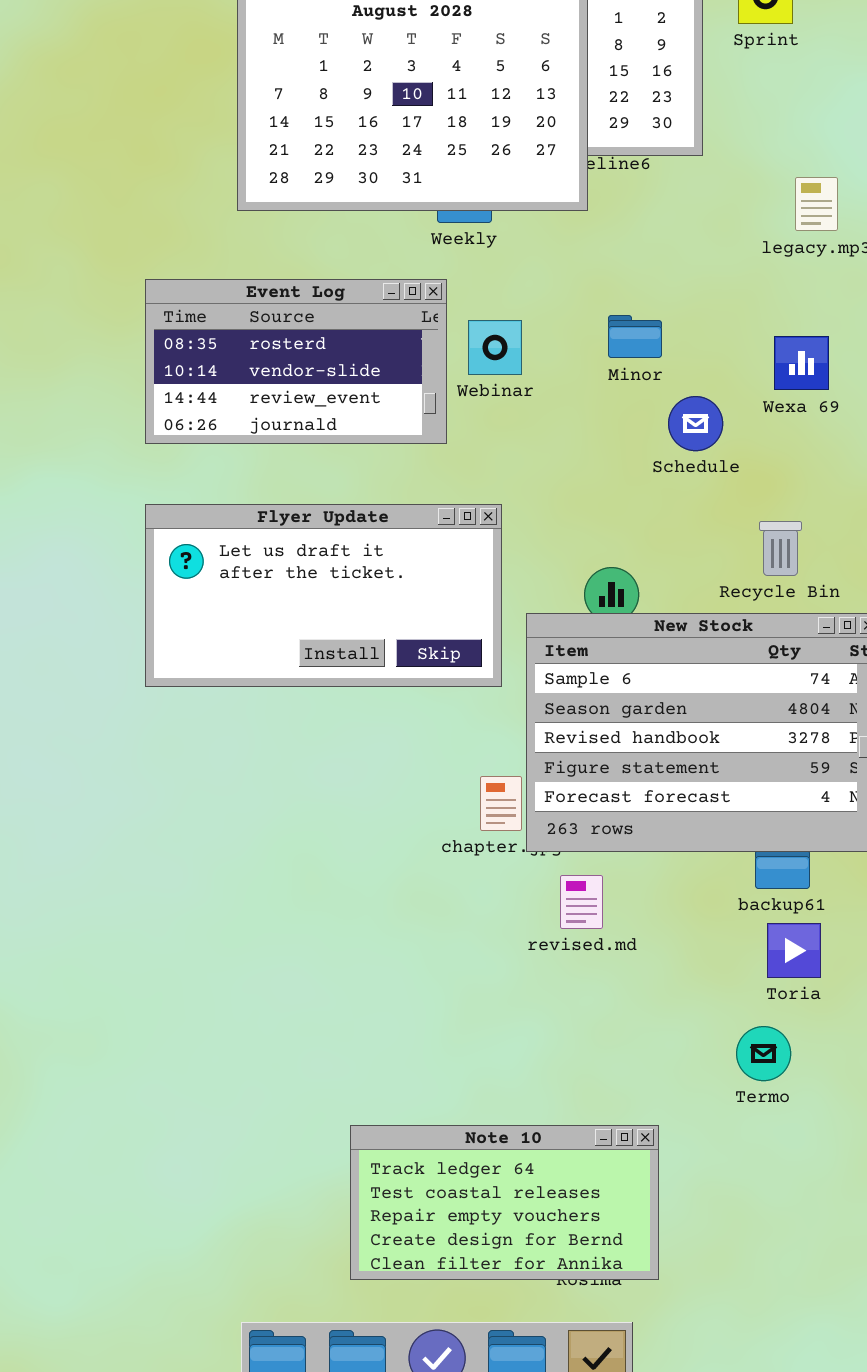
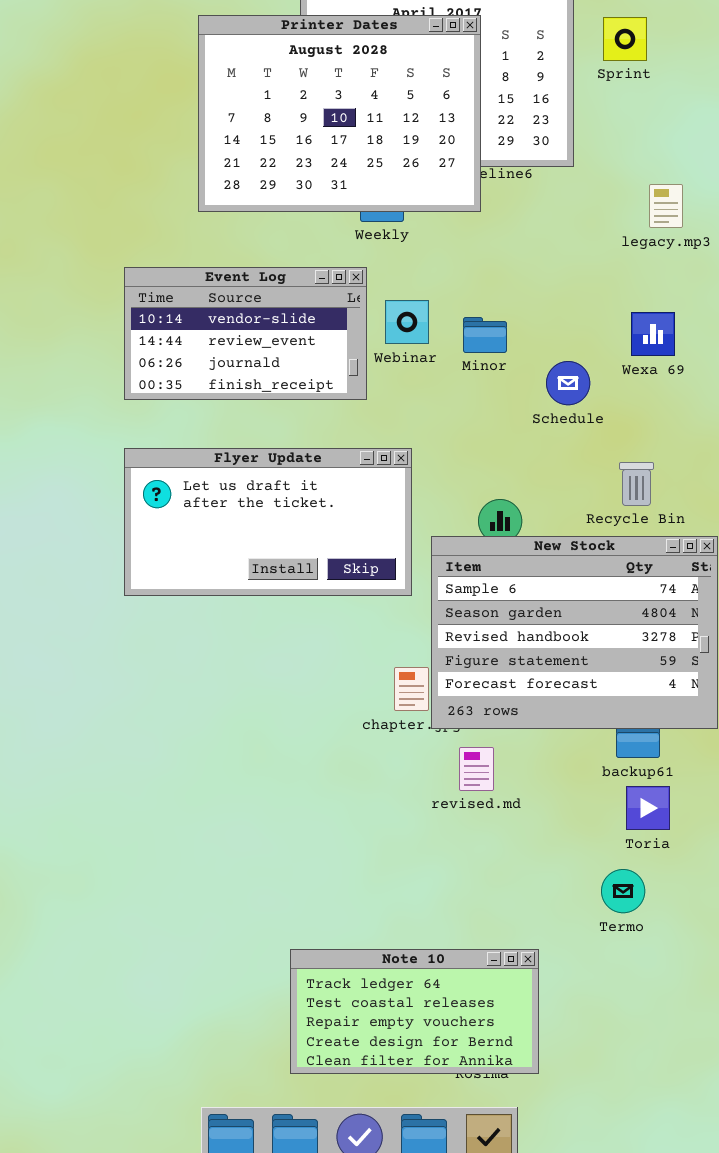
Event Log: [145,279,447,444] -> [124,267,367,400], scrolled down 1 row
Minor: [608,315,662,358] -> [463,317,507,353], moved

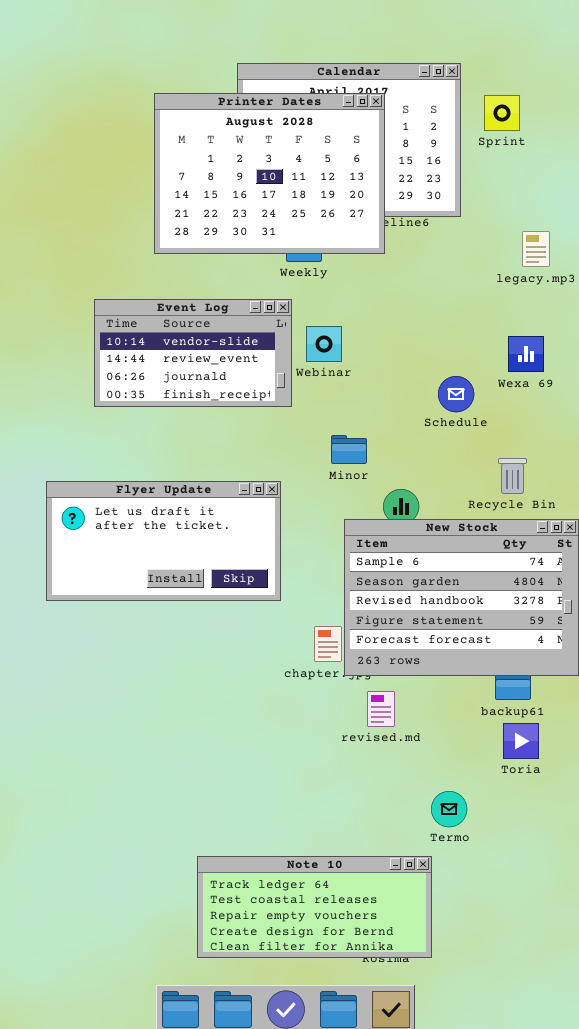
Minor: [463,317,507,353] -> [331,435,367,464], moved
Flyer Update: [124,448,412,596] -> [46,481,281,601], moved
Termo: [601,869,645,913] -> [431,791,467,827], moved
Note 10: [290,949,539,1074] -> [197,856,432,958], resized

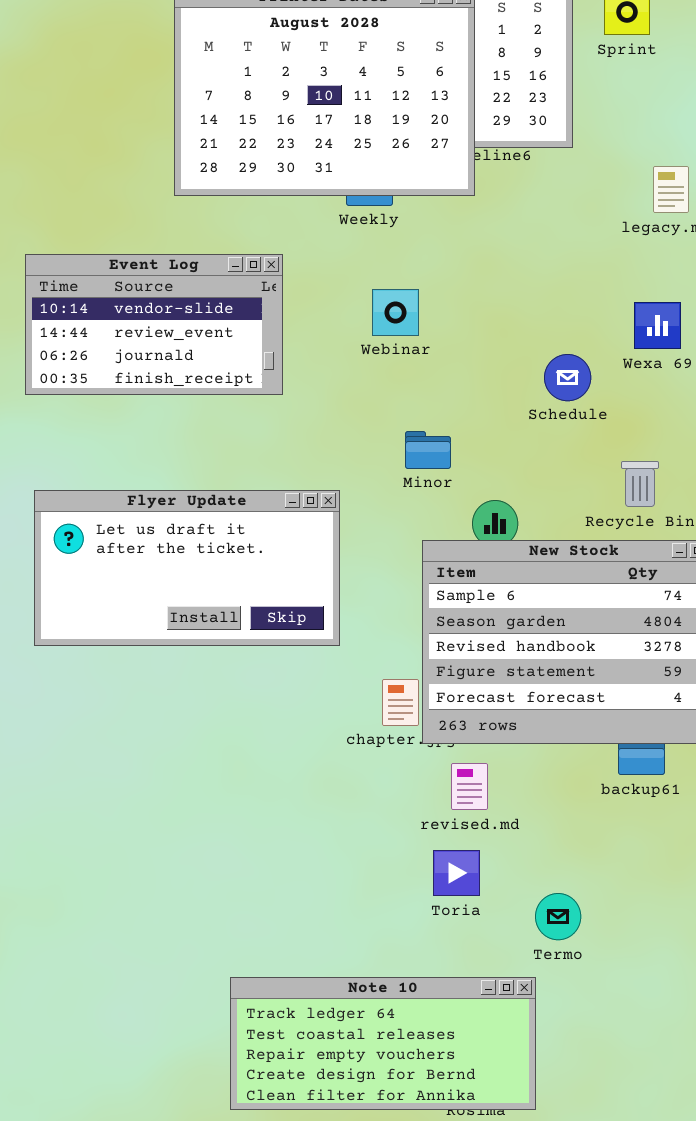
Event Log: [94,299,292,407] -> [25,254,283,395], moved
Toria: [503,723,539,759] -> [433,850,480,896], moved

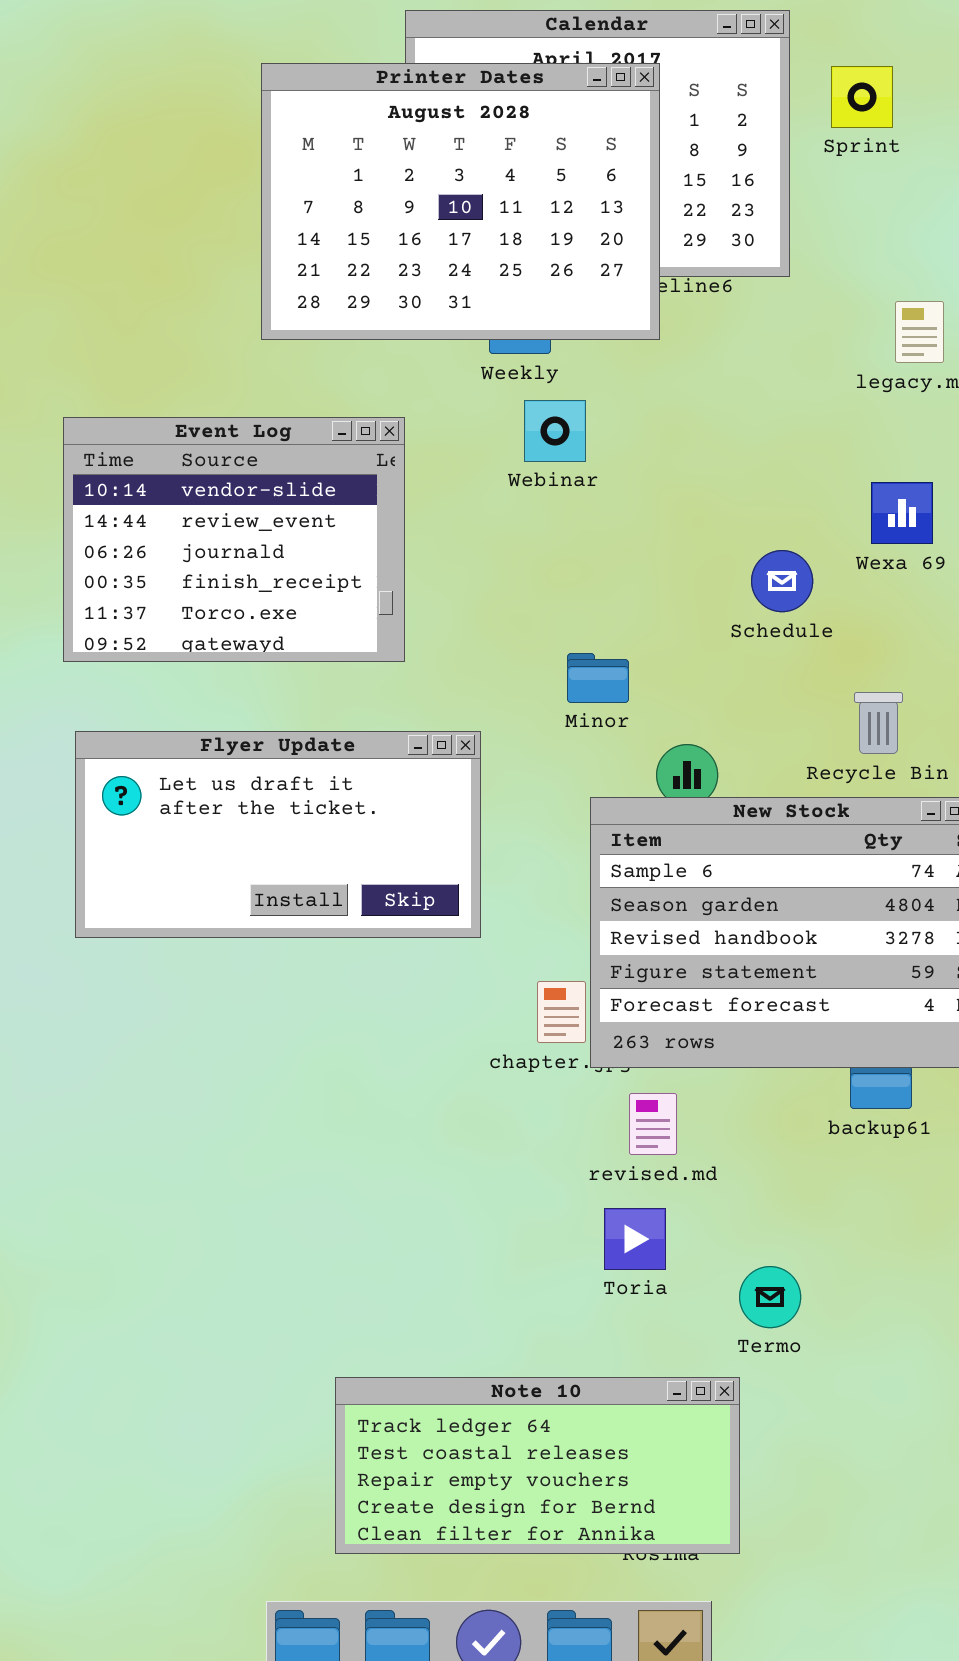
Event Log: [25,254,283,395] -> [63,417,405,662], resized
Webinar: [372,289,419,336] -> [524,400,586,462], moved

